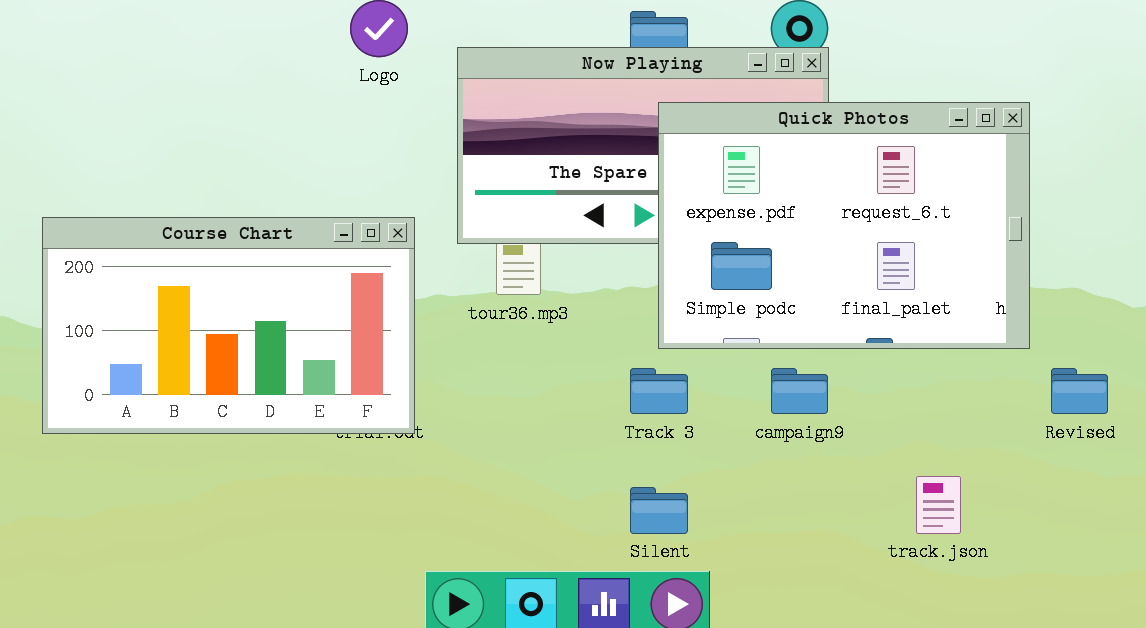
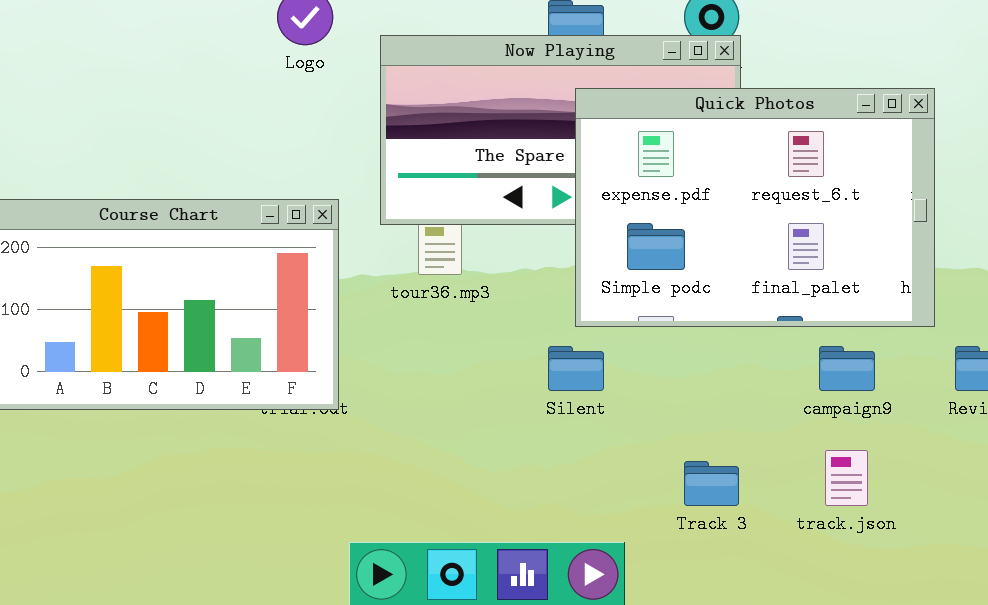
Track 3: [630,368,688,414] -> [684,461,739,506], moved
campaign9: [771,368,828,414] -> [819,346,875,391], moved
Silent: [630,487,688,534] -> [548,346,604,391], moved

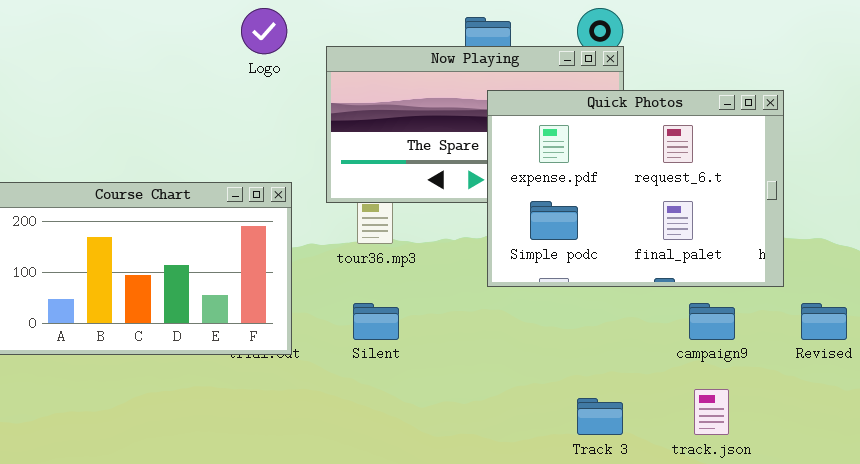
Silent: [548,346,604,391] -> [353,303,399,340], moved

